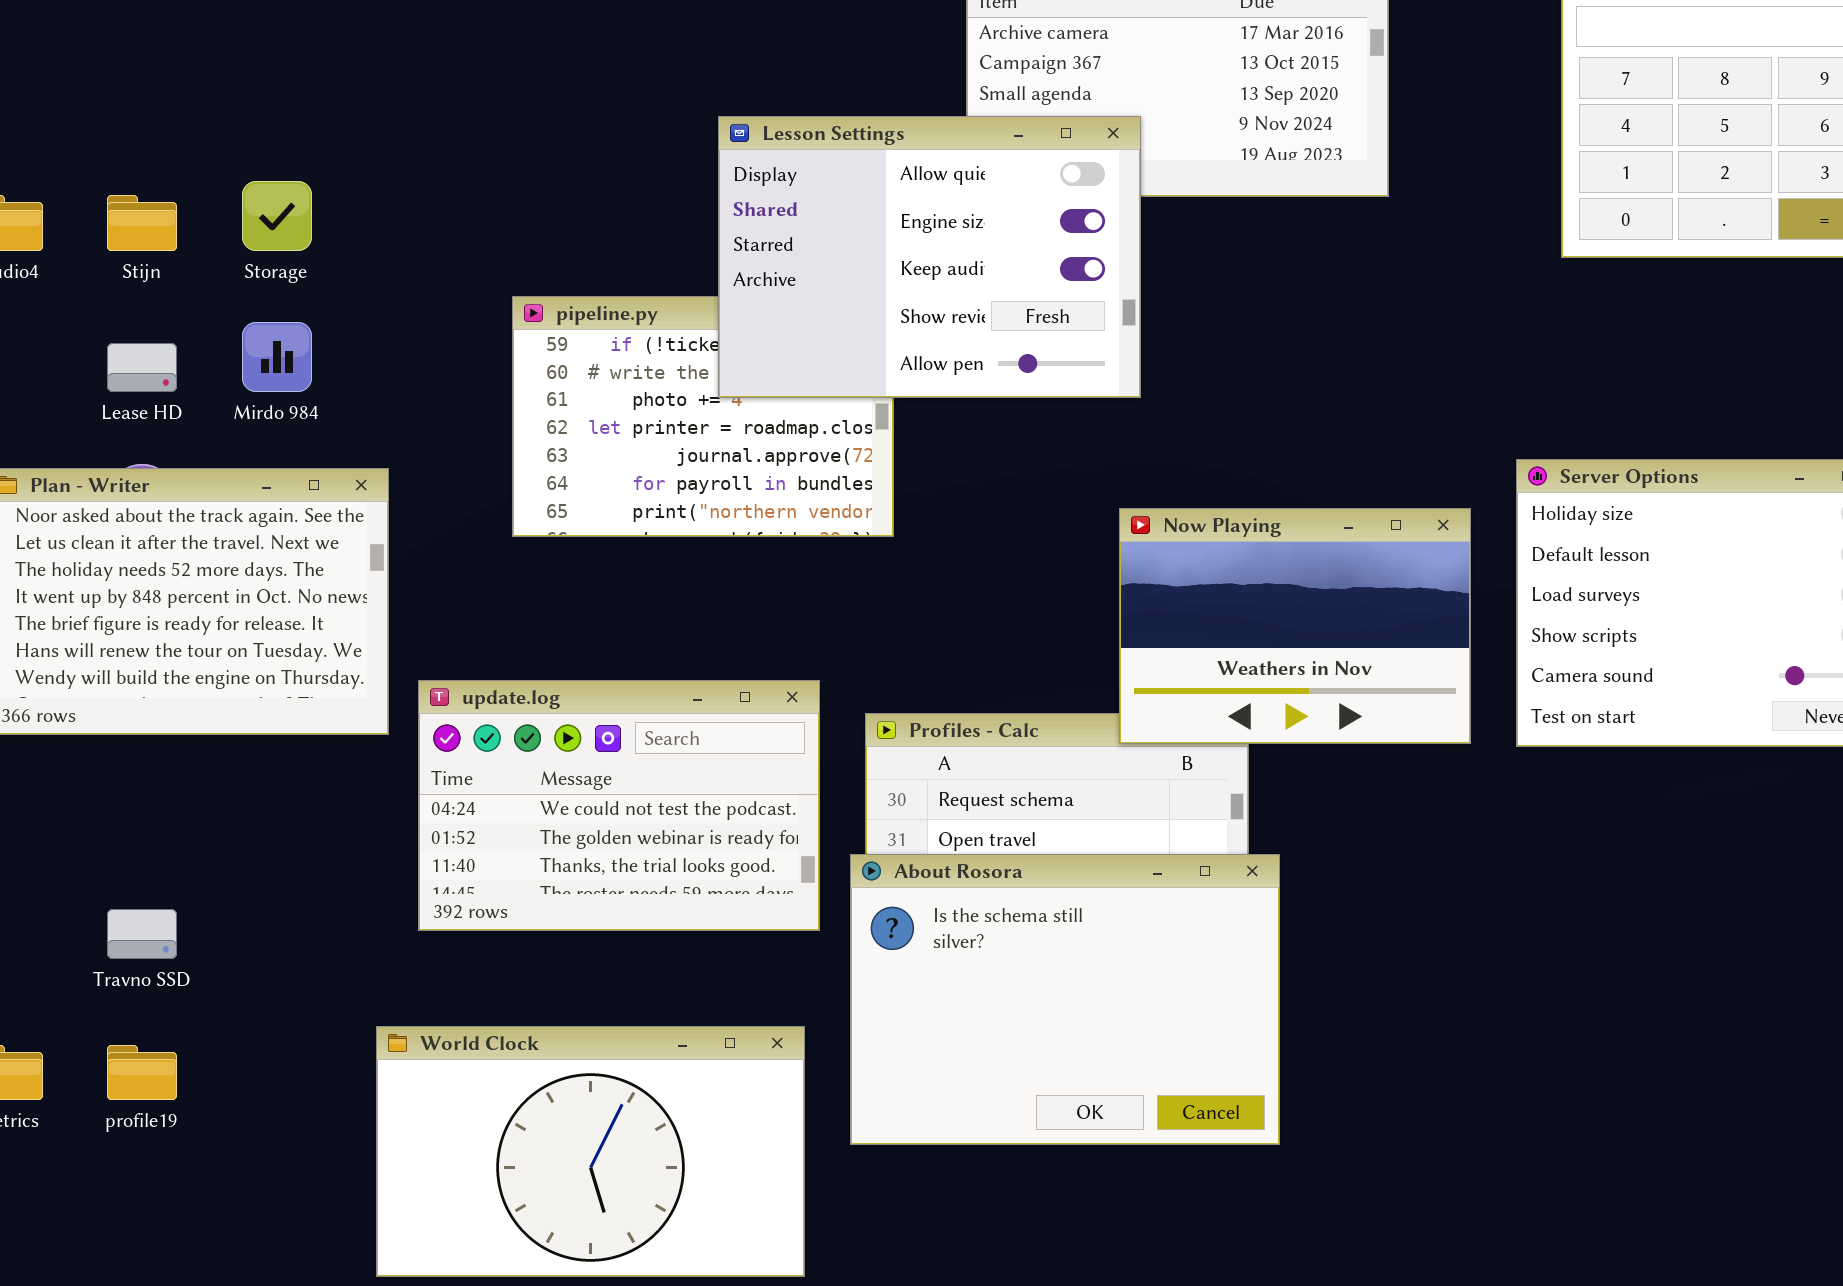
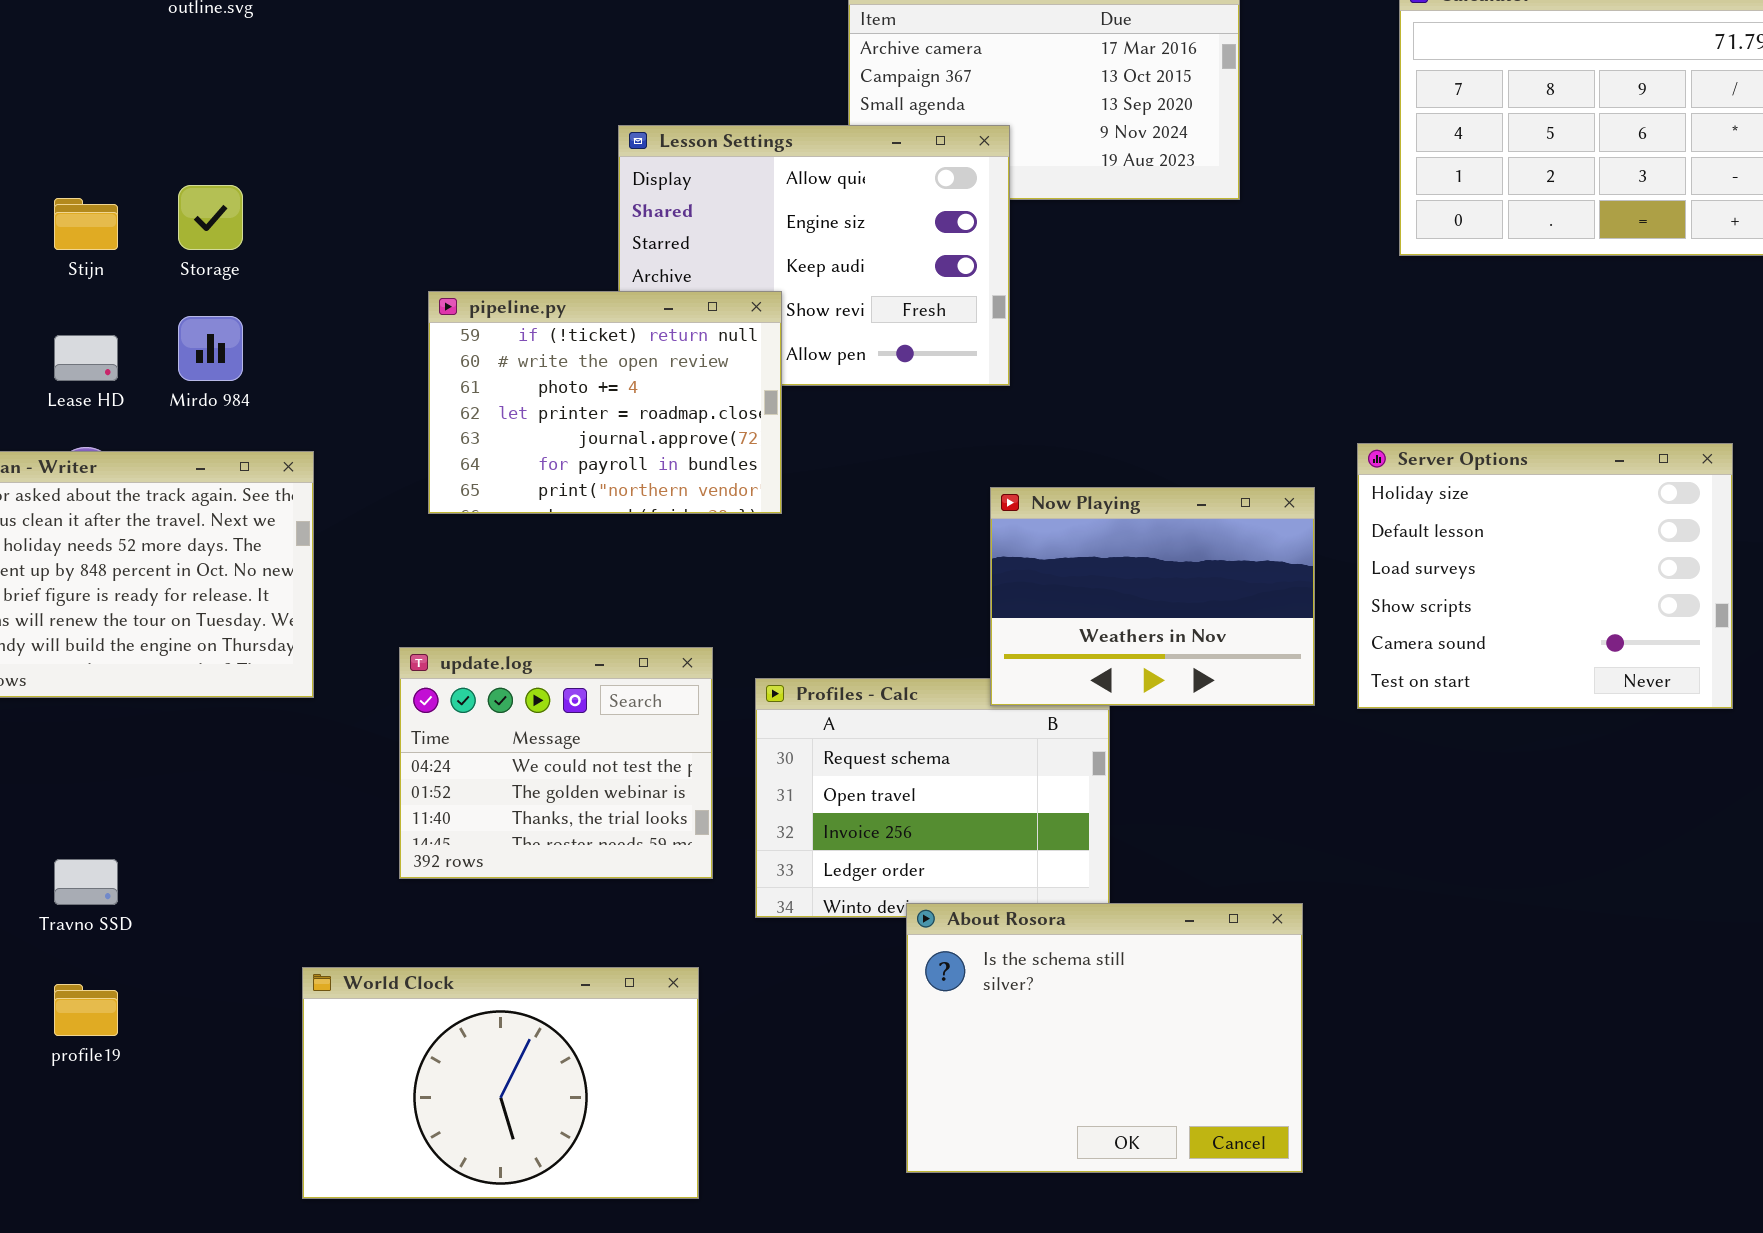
pipeline.py: [512,296,894,537] -> [428,291,782,514], raised
update.log: [418,680,820,931] -> [399,647,713,879], resized
About Rosora: [850,854,1280,1145] -> [906,903,1303,1173], moved

